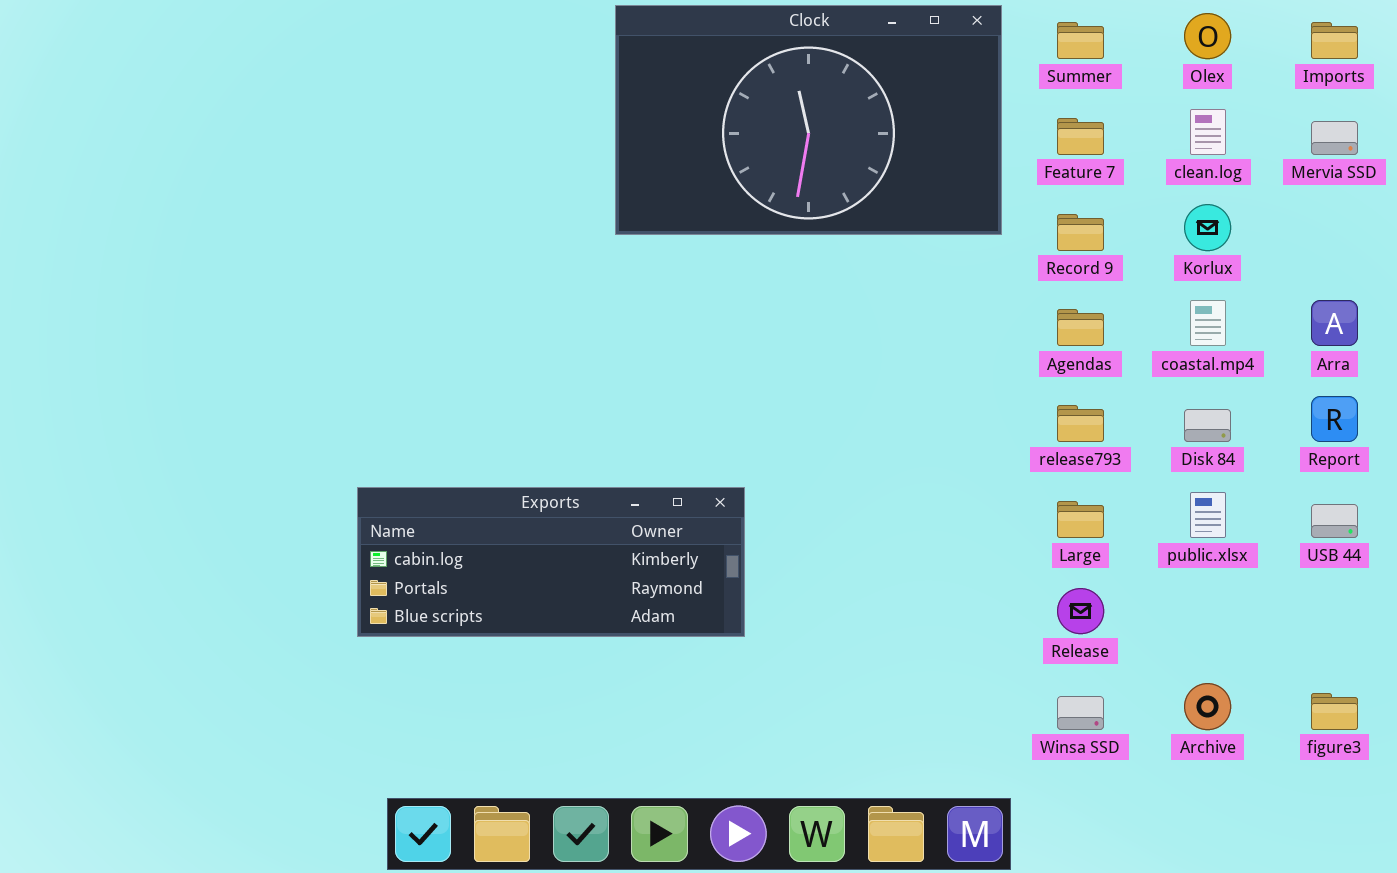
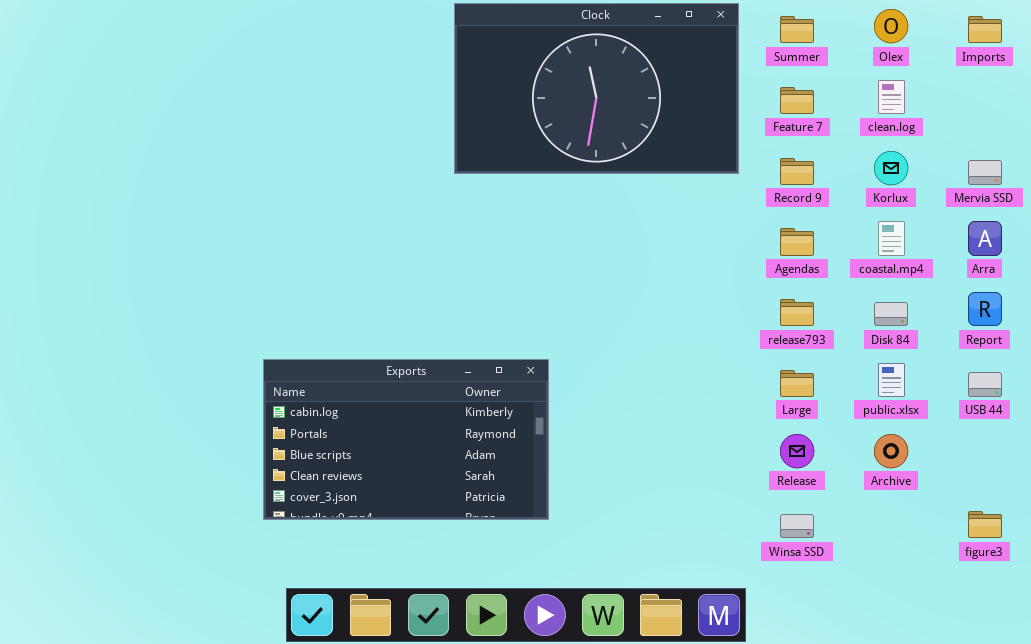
Mervia SSD: [1311,121,1358,155] -> [968,160,1002,185], moved
Exports: [357,487,745,637] -> [263,359,549,520], resized
Archive: [1184,683,1231,730] -> [874,434,908,468], moved

